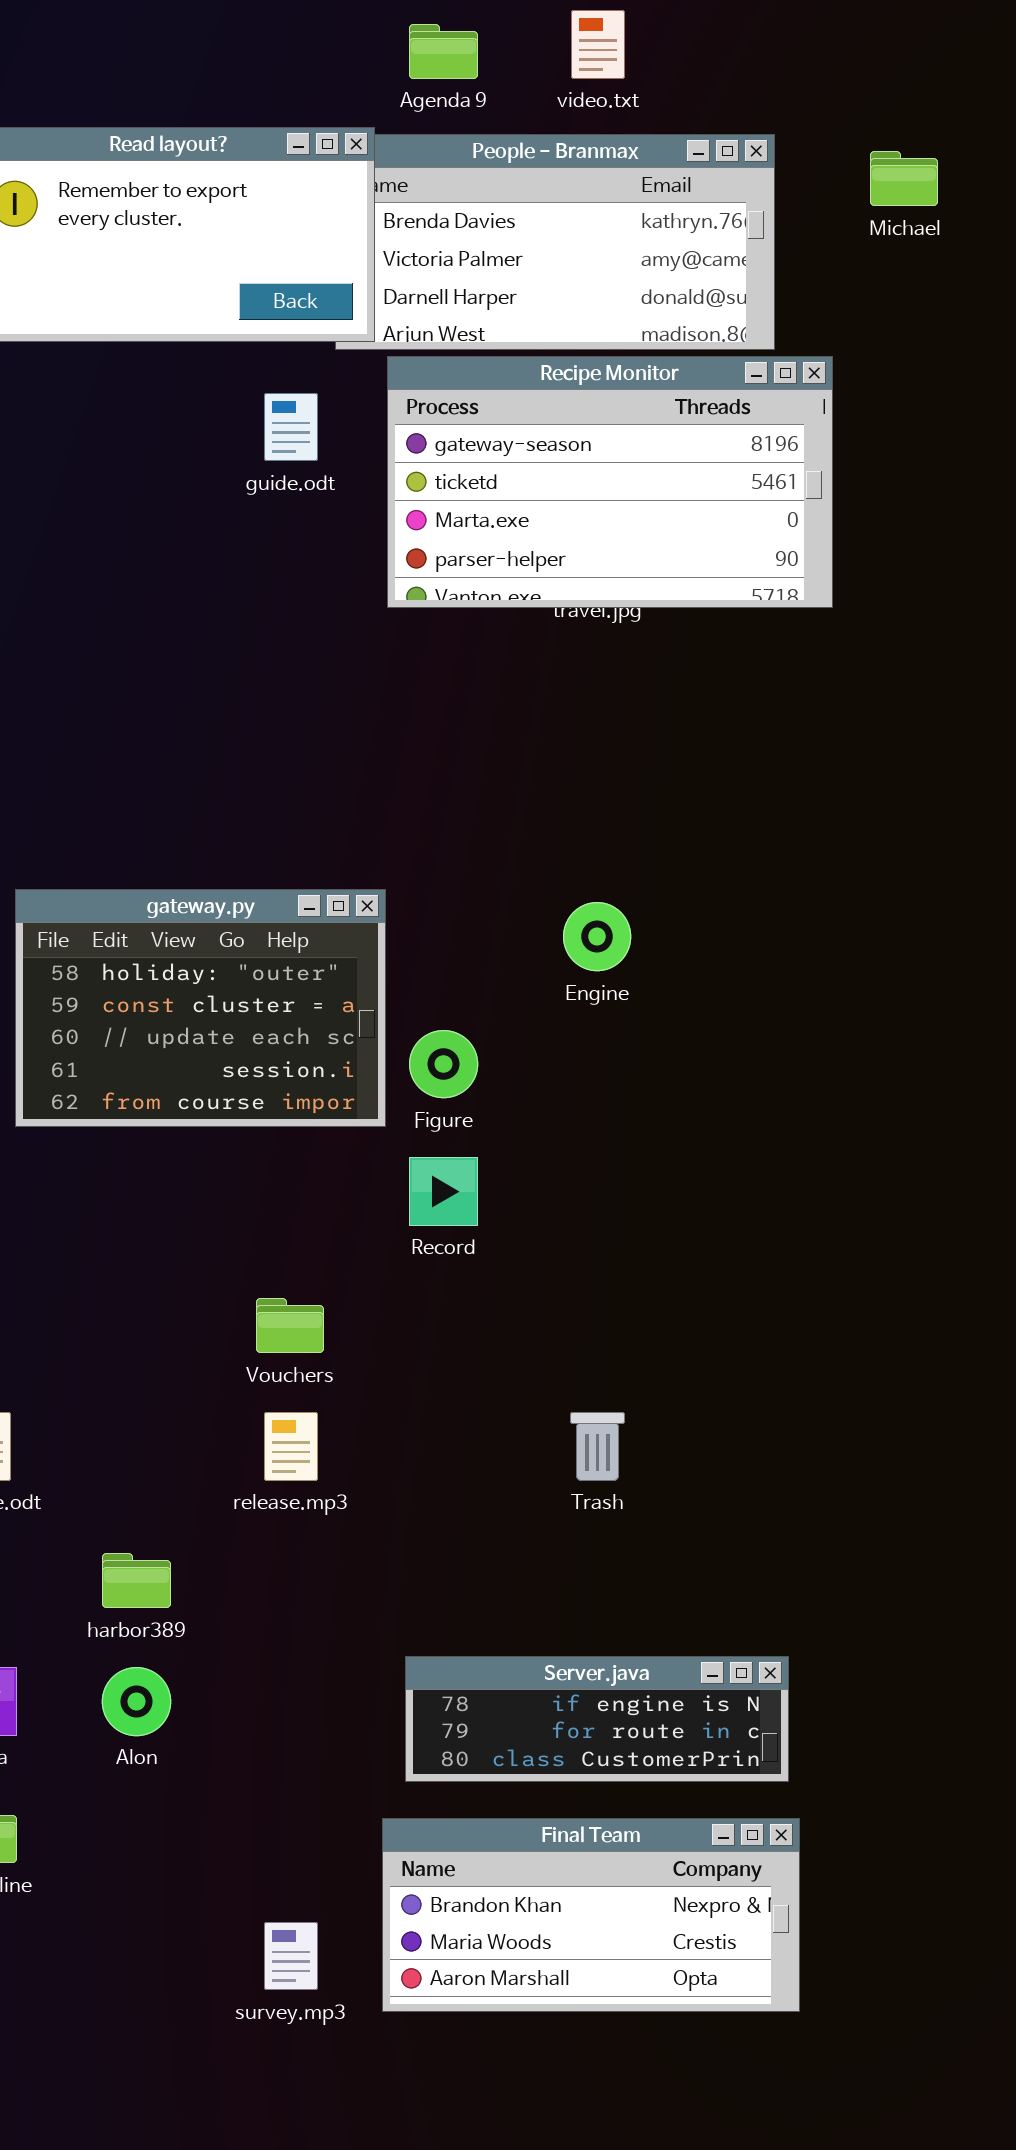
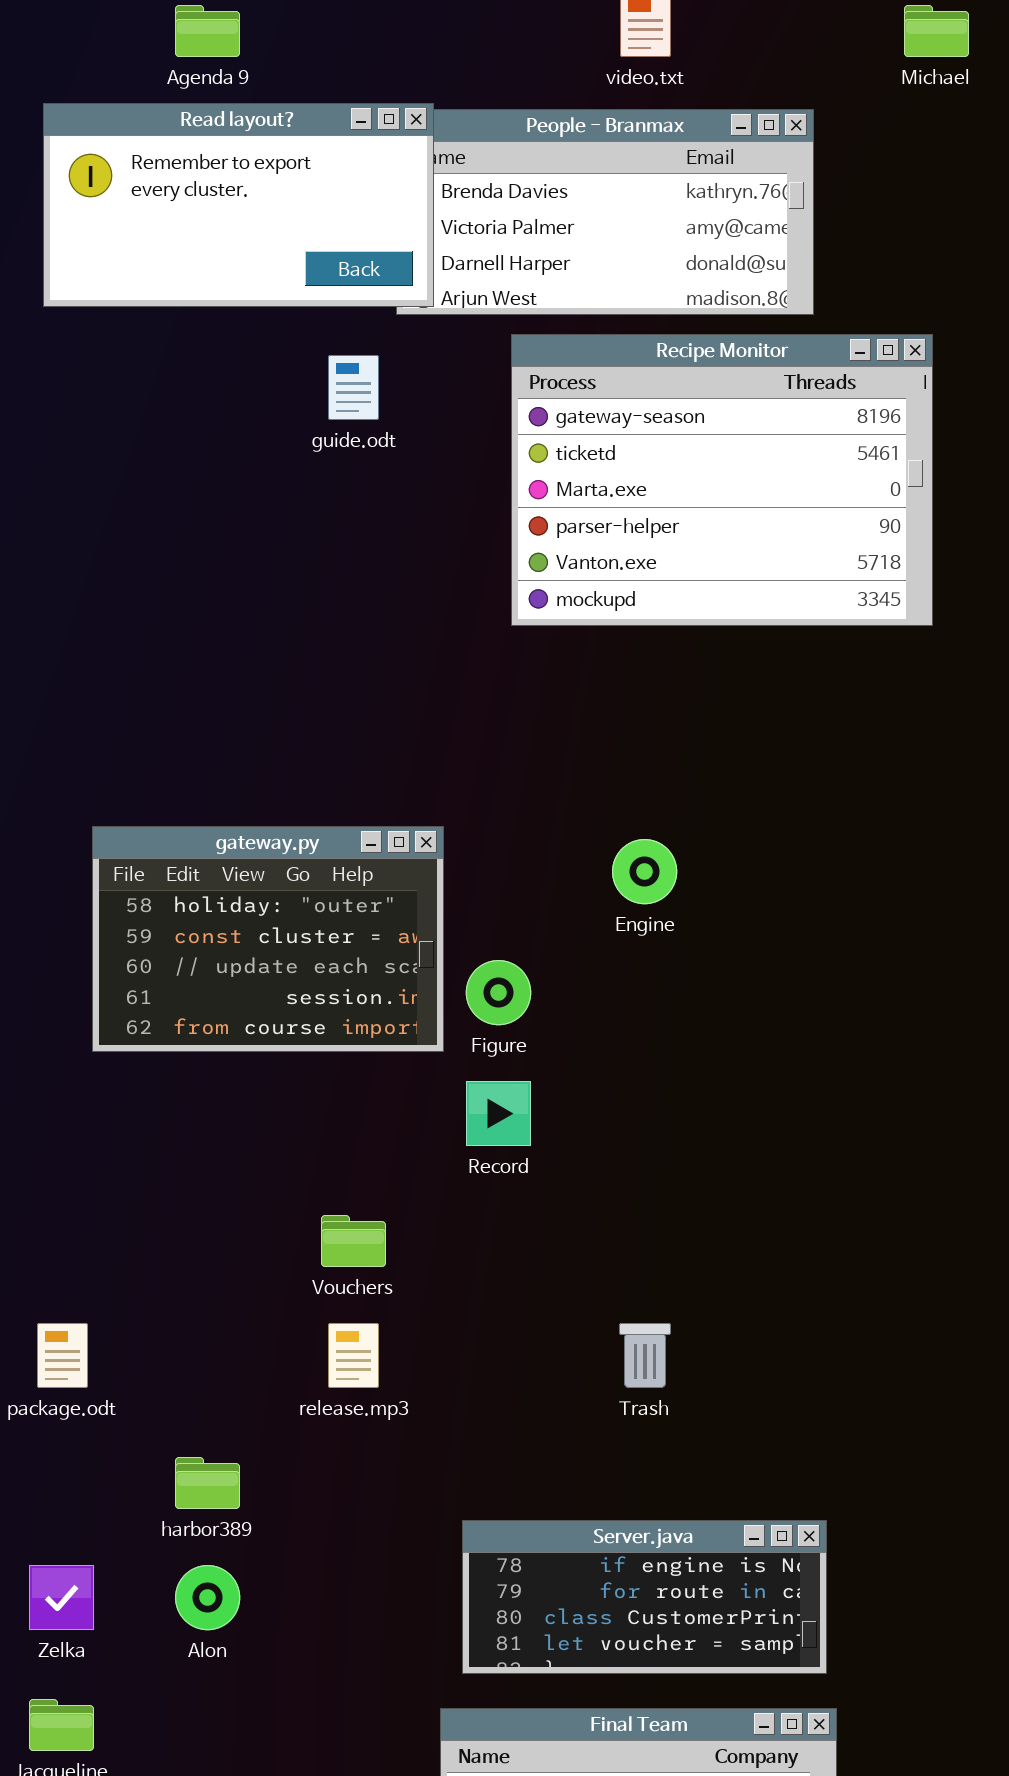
Agenda 9: [409,24,478,79] -> [175,5,240,57], moved
Michael: [870,151,938,206] -> [904,5,969,57], moved
Recipe Monitor: [387,356,833,608] -> [511,334,933,626], moved, resized
Server.java: [405,1656,789,1782] -> [462,1520,827,1674], resized

